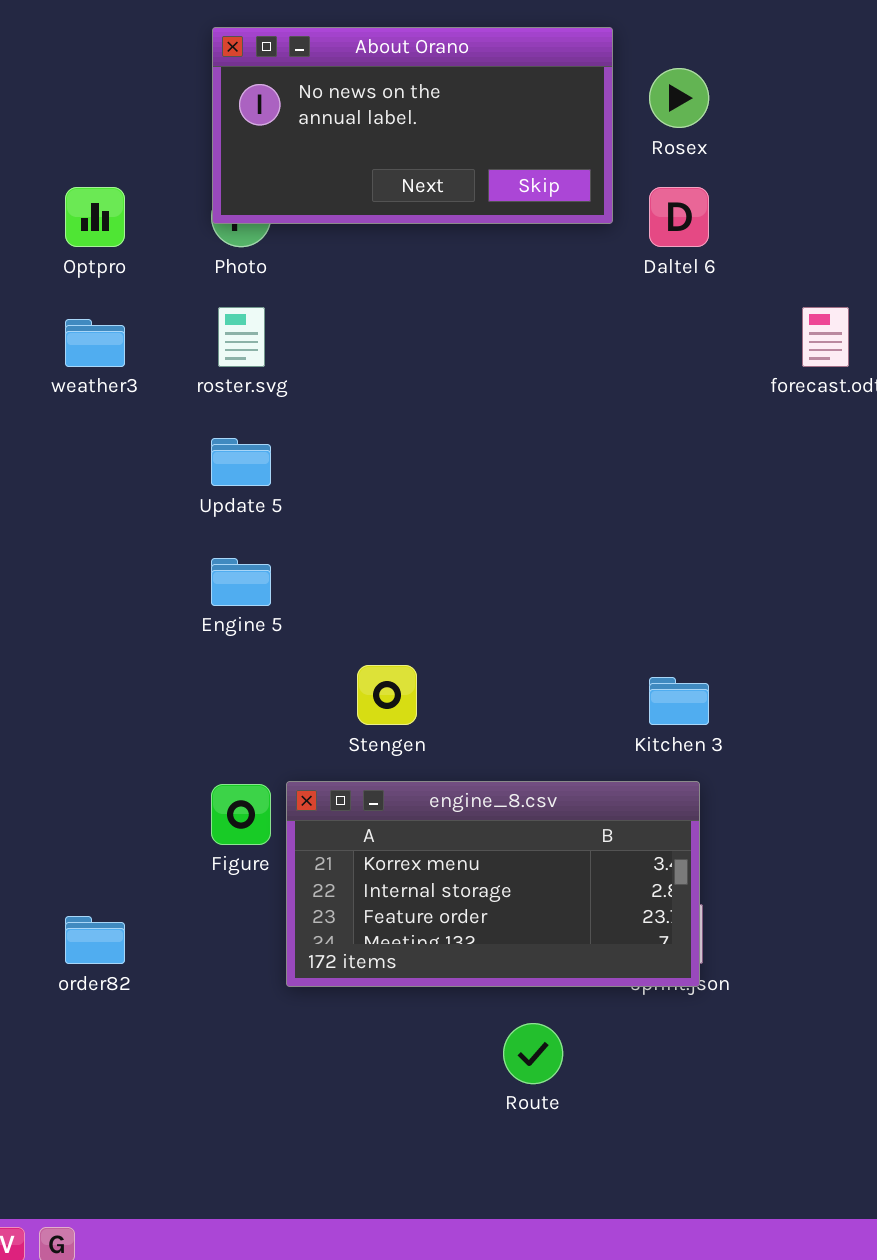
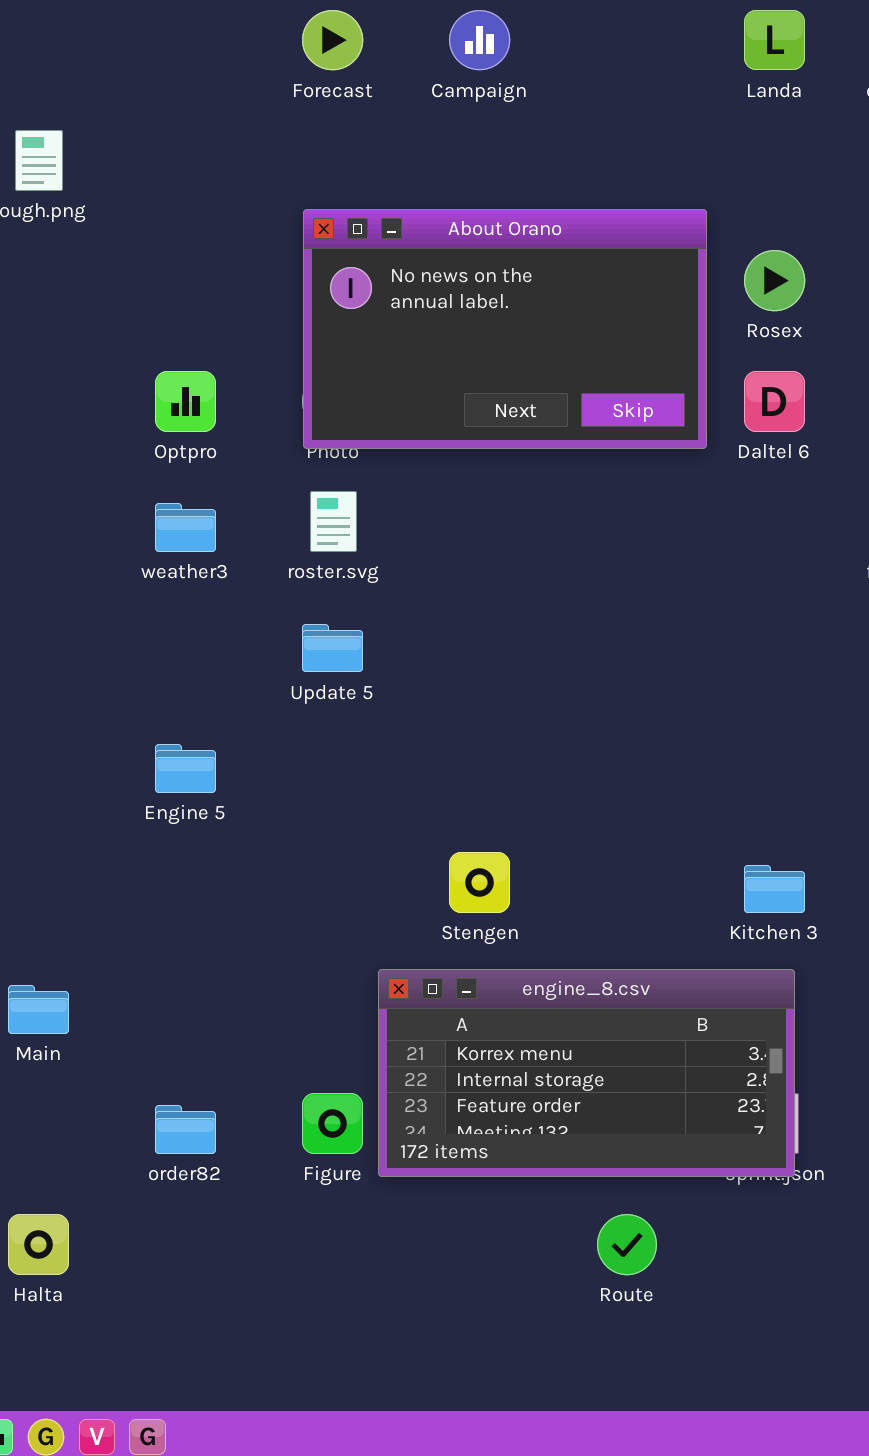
About Orano: [212,27,613,224] -> [303,209,707,449], resized
Engine 5: [211,558,271,606] -> [155,744,216,793], moved
Figure: [211,784,271,845] -> [302,1093,363,1154], moved

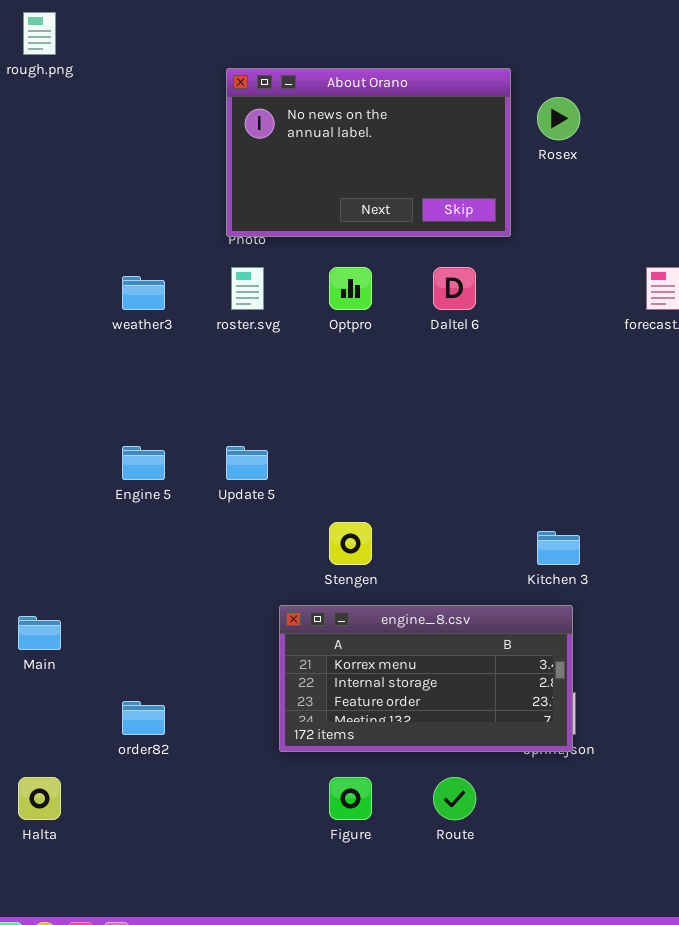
Optpro: [155,371,216,432] -> [329,267,372,310], moved
Daltel 6: [744,371,805,432] -> [433,267,476,310], moved
Update 5: [302,624,363,672] -> [226,446,268,480], moved
Figure: [302,1093,363,1154] -> [329,777,372,820], moved

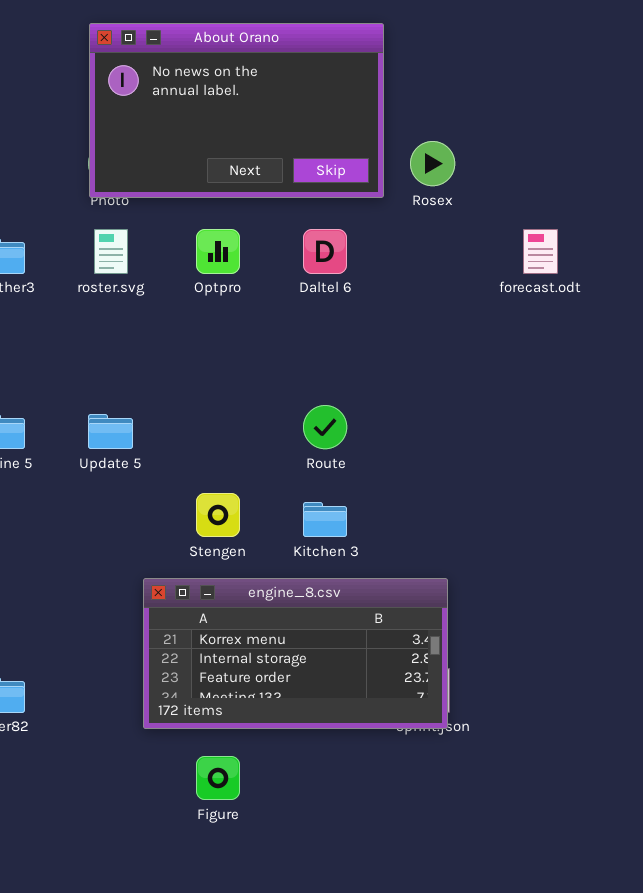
Rosex: [537,97,580,140] -> [410,141,455,186], moved
Kitchen 3: [537,531,580,565] -> [303,502,347,537], moved
Route: [433,777,476,820] -> [303,405,347,449], moved

